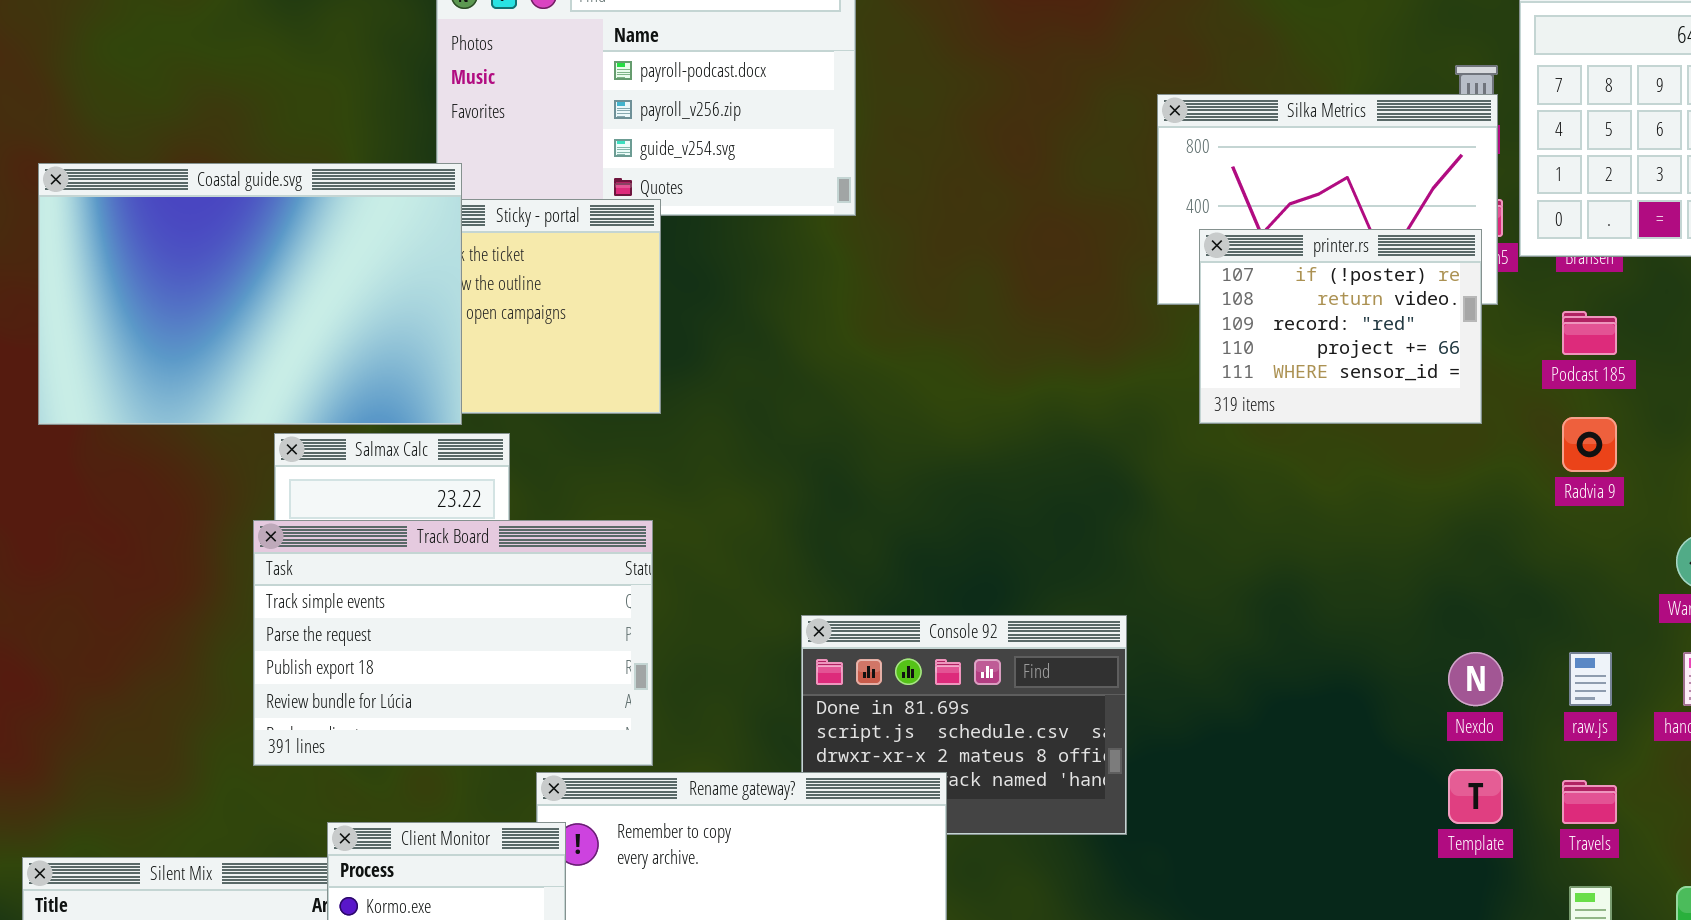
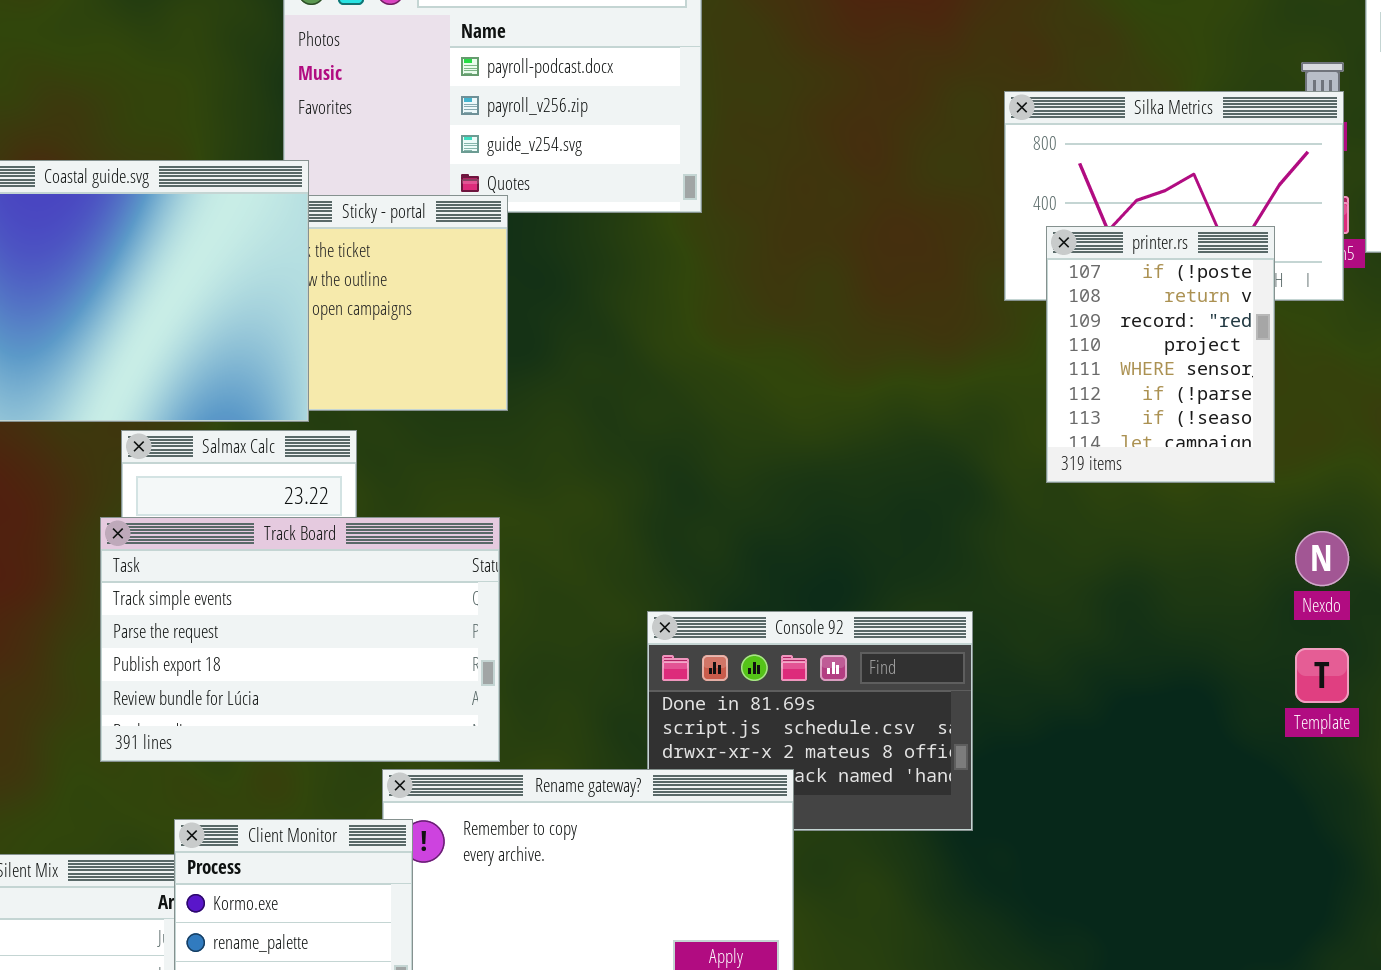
printer.rs: [1199,229,1482,424] -> [1046,226,1275,483], resized
Nexdo: [1448,652,1503,706] -> [1295,531,1349,586], moved
Template: [1448,769,1503,824] -> [1295,648,1349,703], moved

